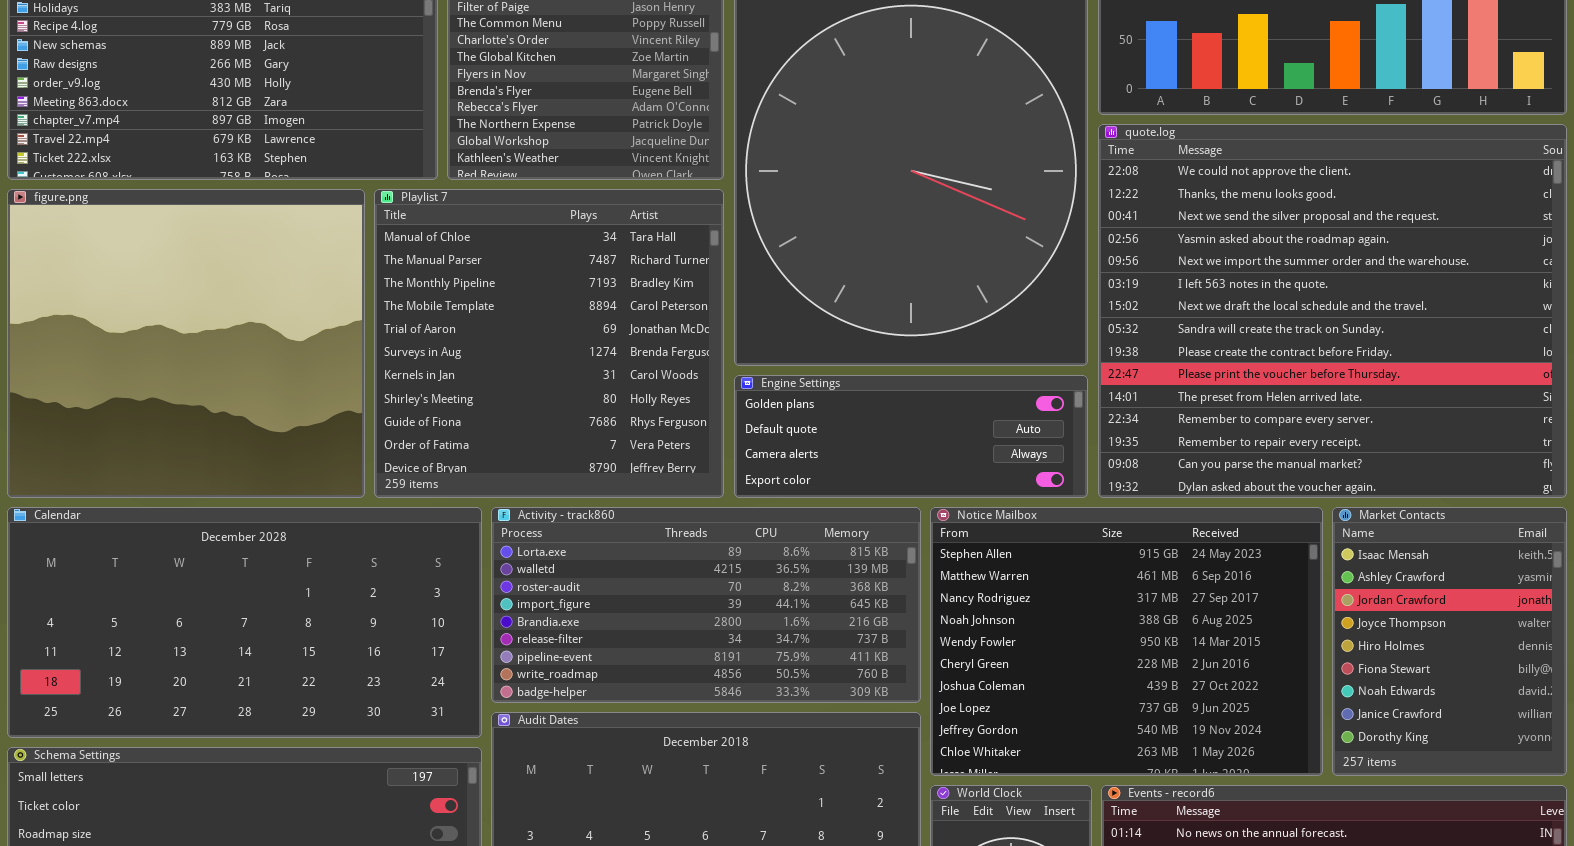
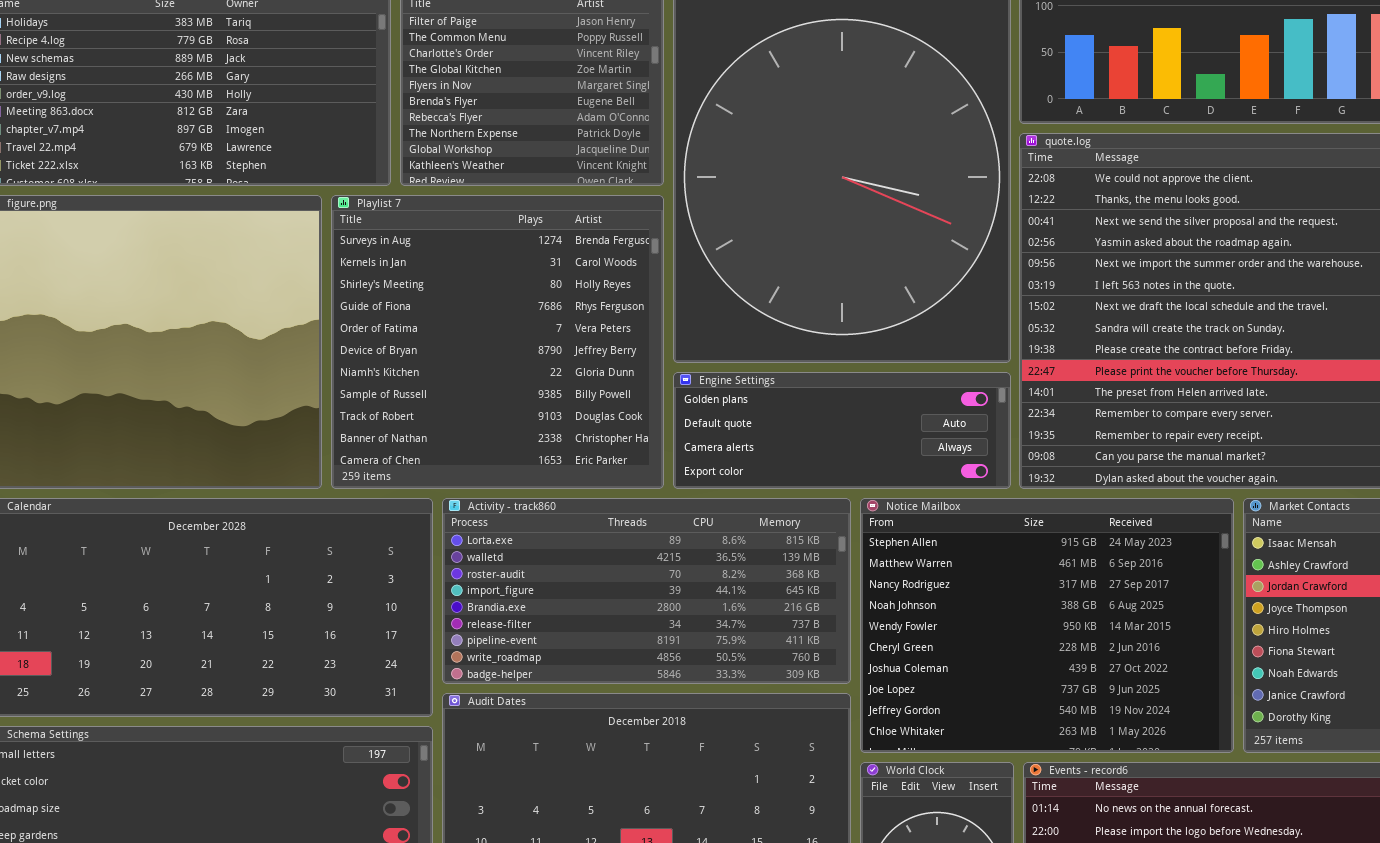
Playlist 7: [374,189,724,498] -> [331,195,664,489], scrolled down 5 rows

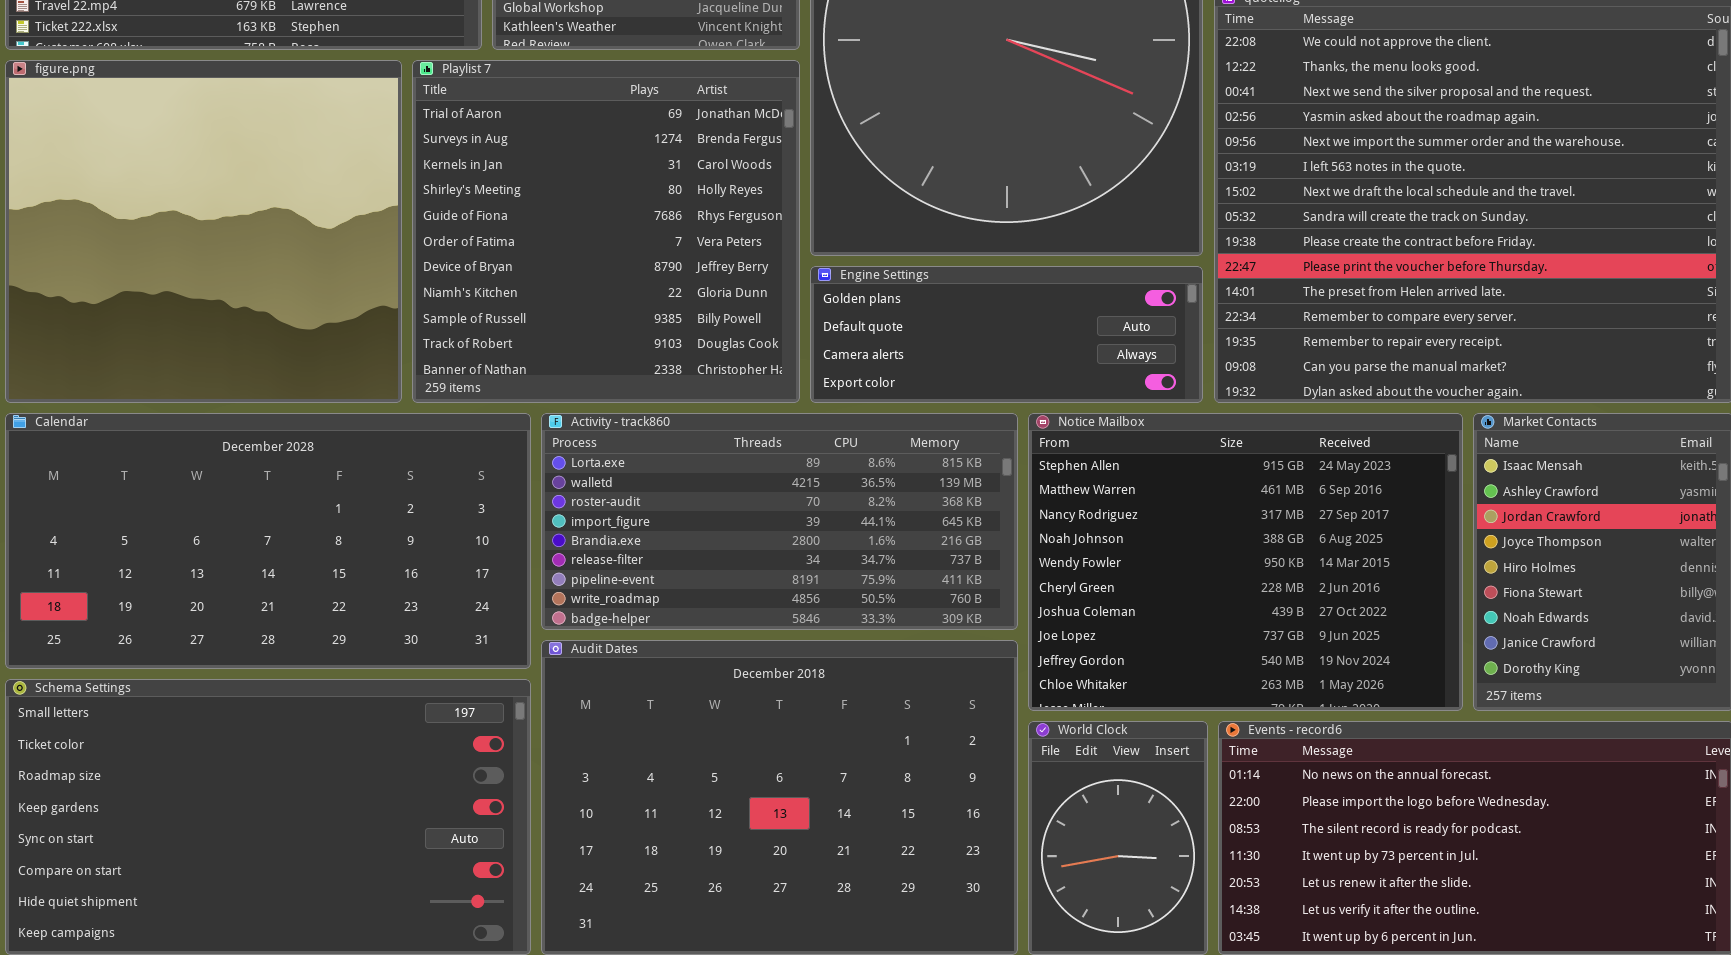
Playlist 7: [331,195,664,489] -> [412,60,800,403], scrolled up 1 row

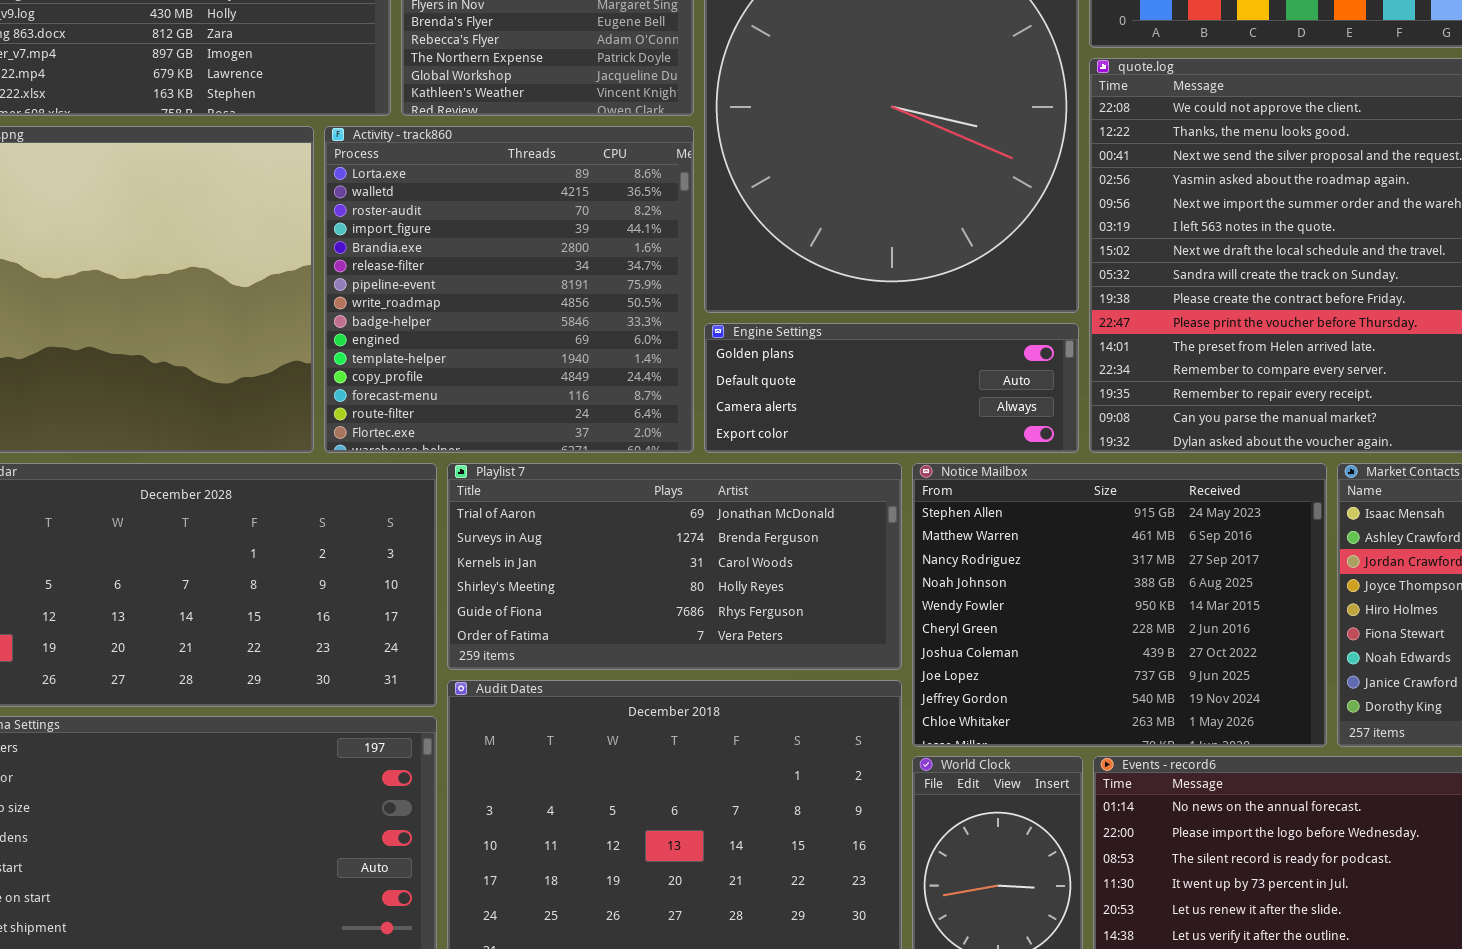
Playlist 7: [412,60,800,403] -> [447,463,902,670], moved, resized
Activity - track860: [541,413,1018,630] -> [324,126,694,453], moved, resized

